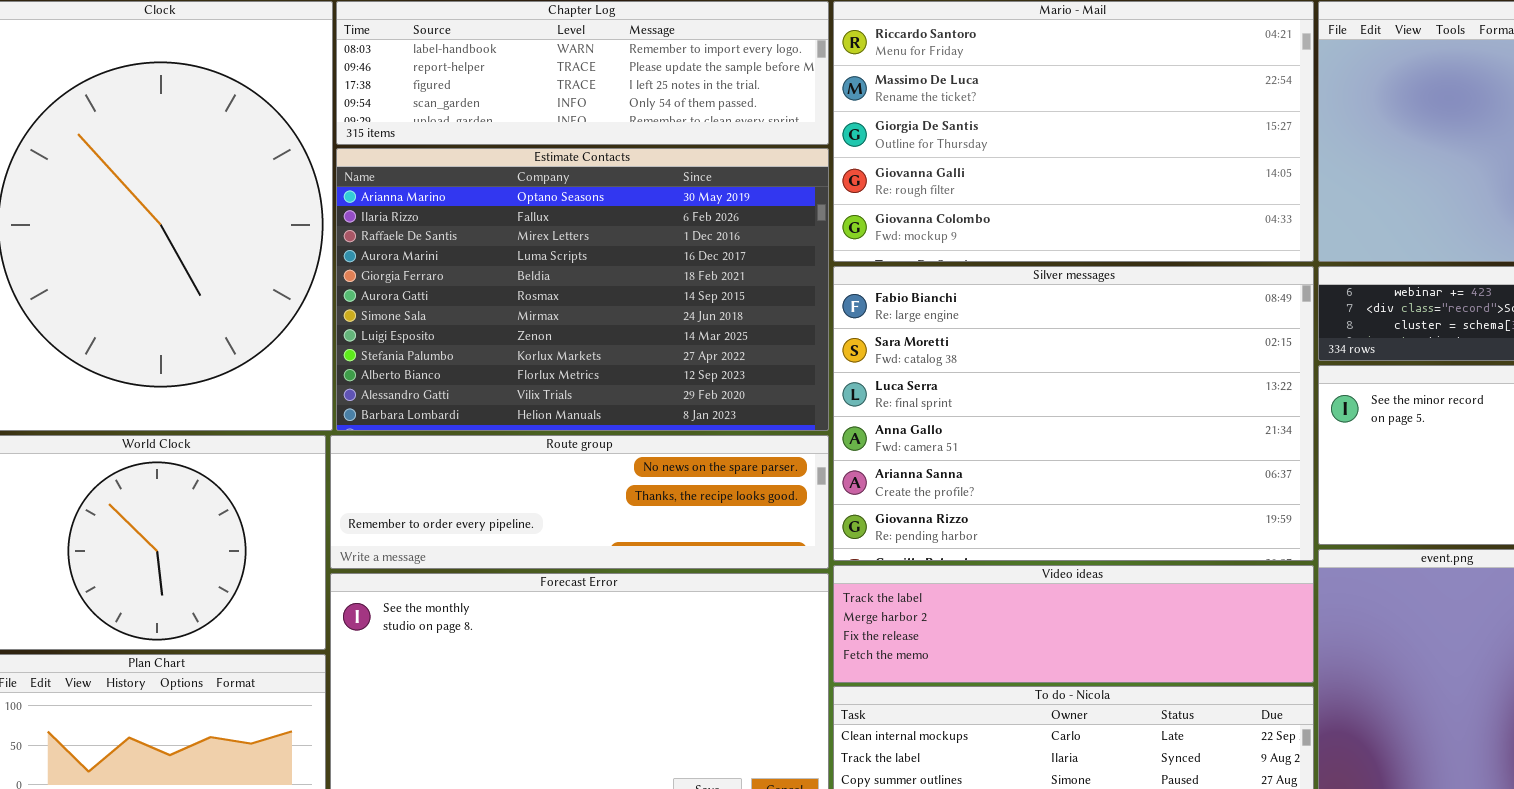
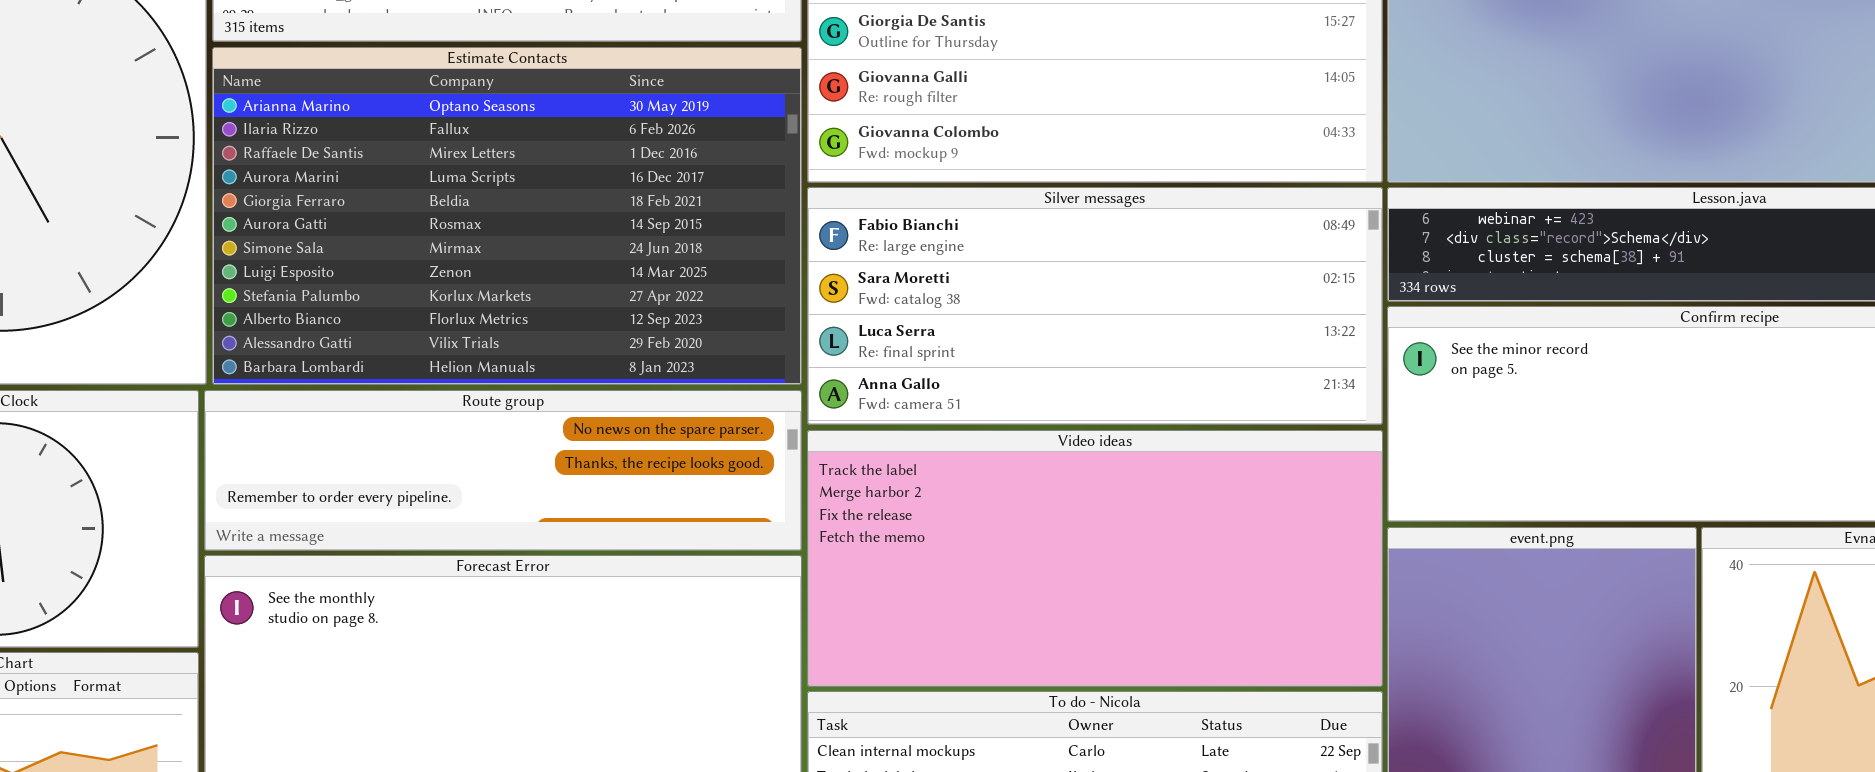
Silver messages: [833,266,1314,561] -> [807,187,1383,425], resized
Video ideas: [833,565,1314,683] -> [807,430,1383,687], resized

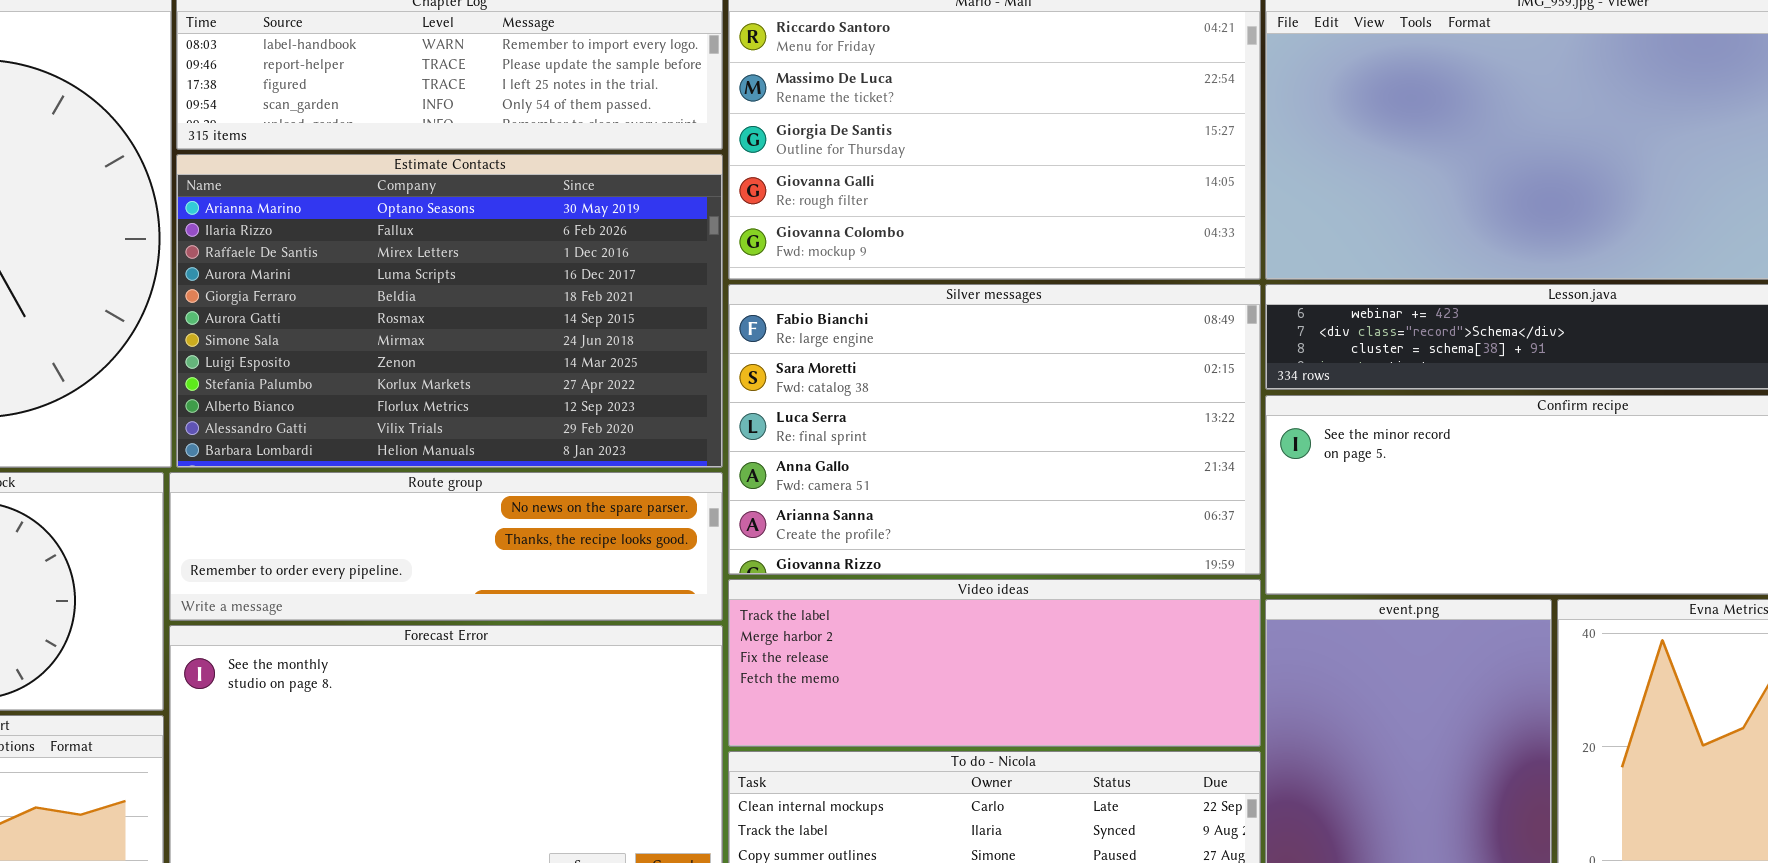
Silver messages: [807,187,1383,425] -> [728,284,1261,575], resized
Video ideas: [807,430,1383,687] -> [728,579,1261,747], resized

